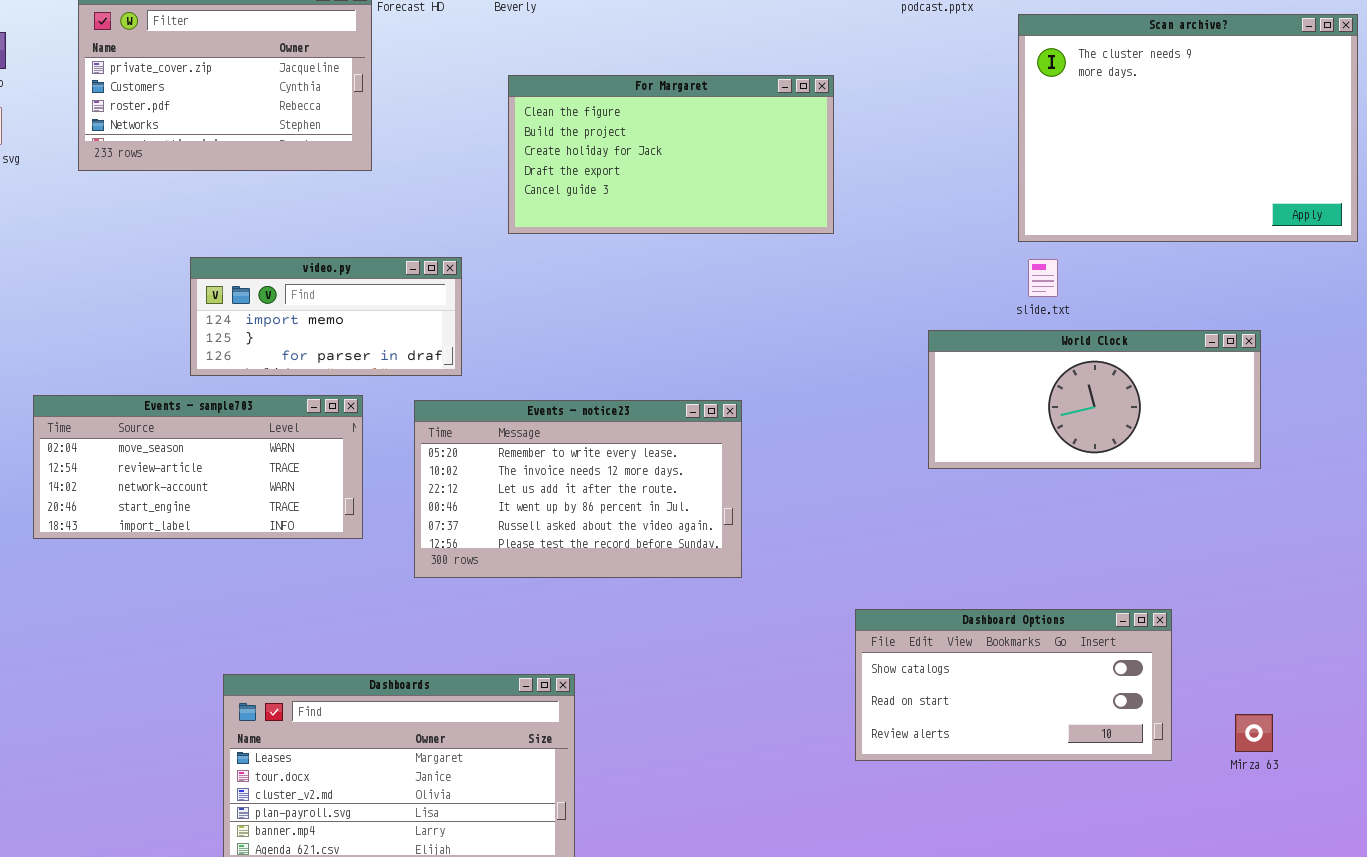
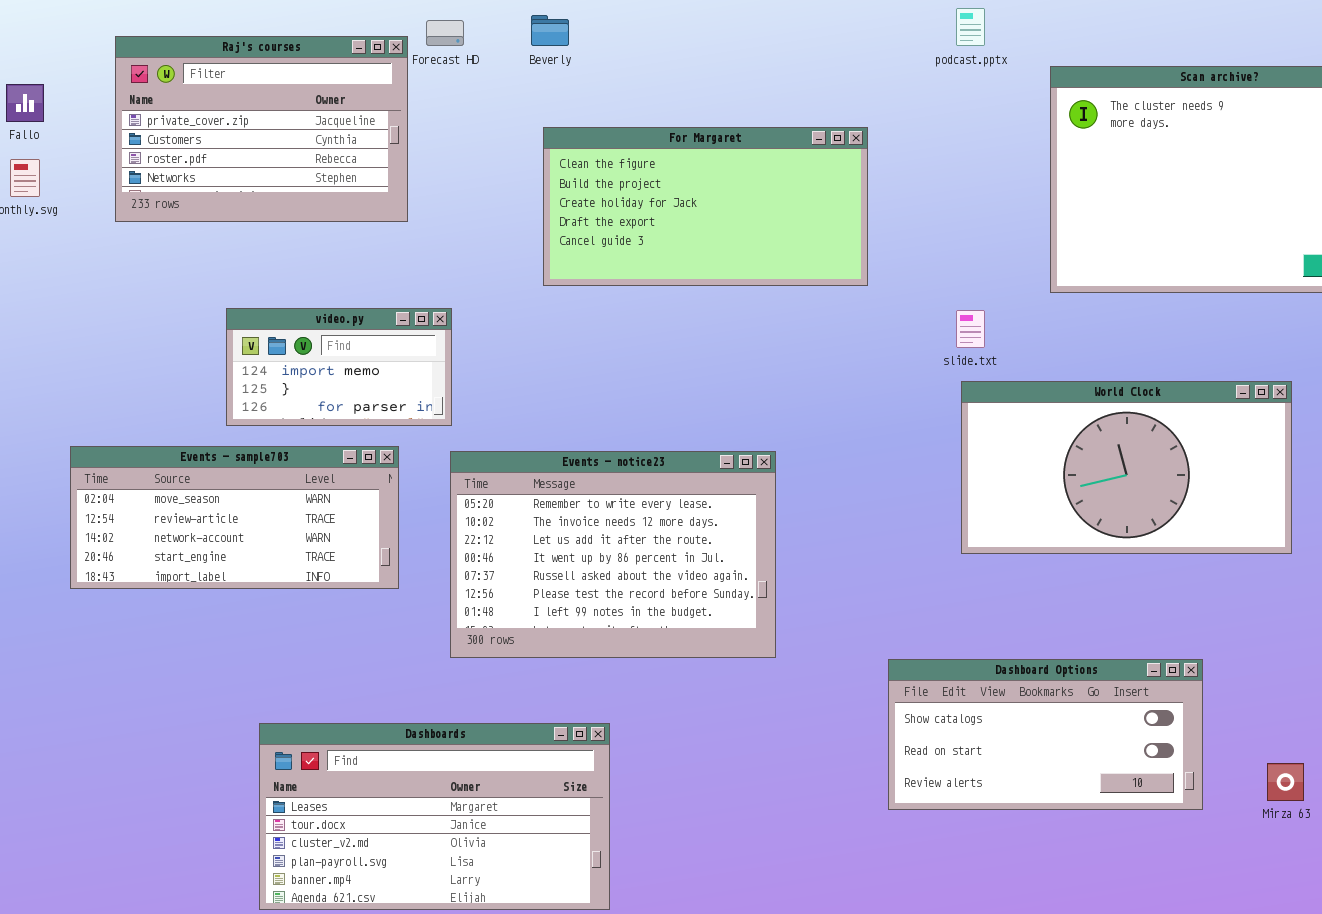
video.py: [190,257,462,376] -> [226,308,452,426], resized
slide.txt: [1028,259,1058,297] -> [956,310,985,348], moved
World Clock: [928,330,1261,469] -> [961,381,1292,554], resized
Events - notice23: [414,400,742,578] -> [450,451,776,658], resized

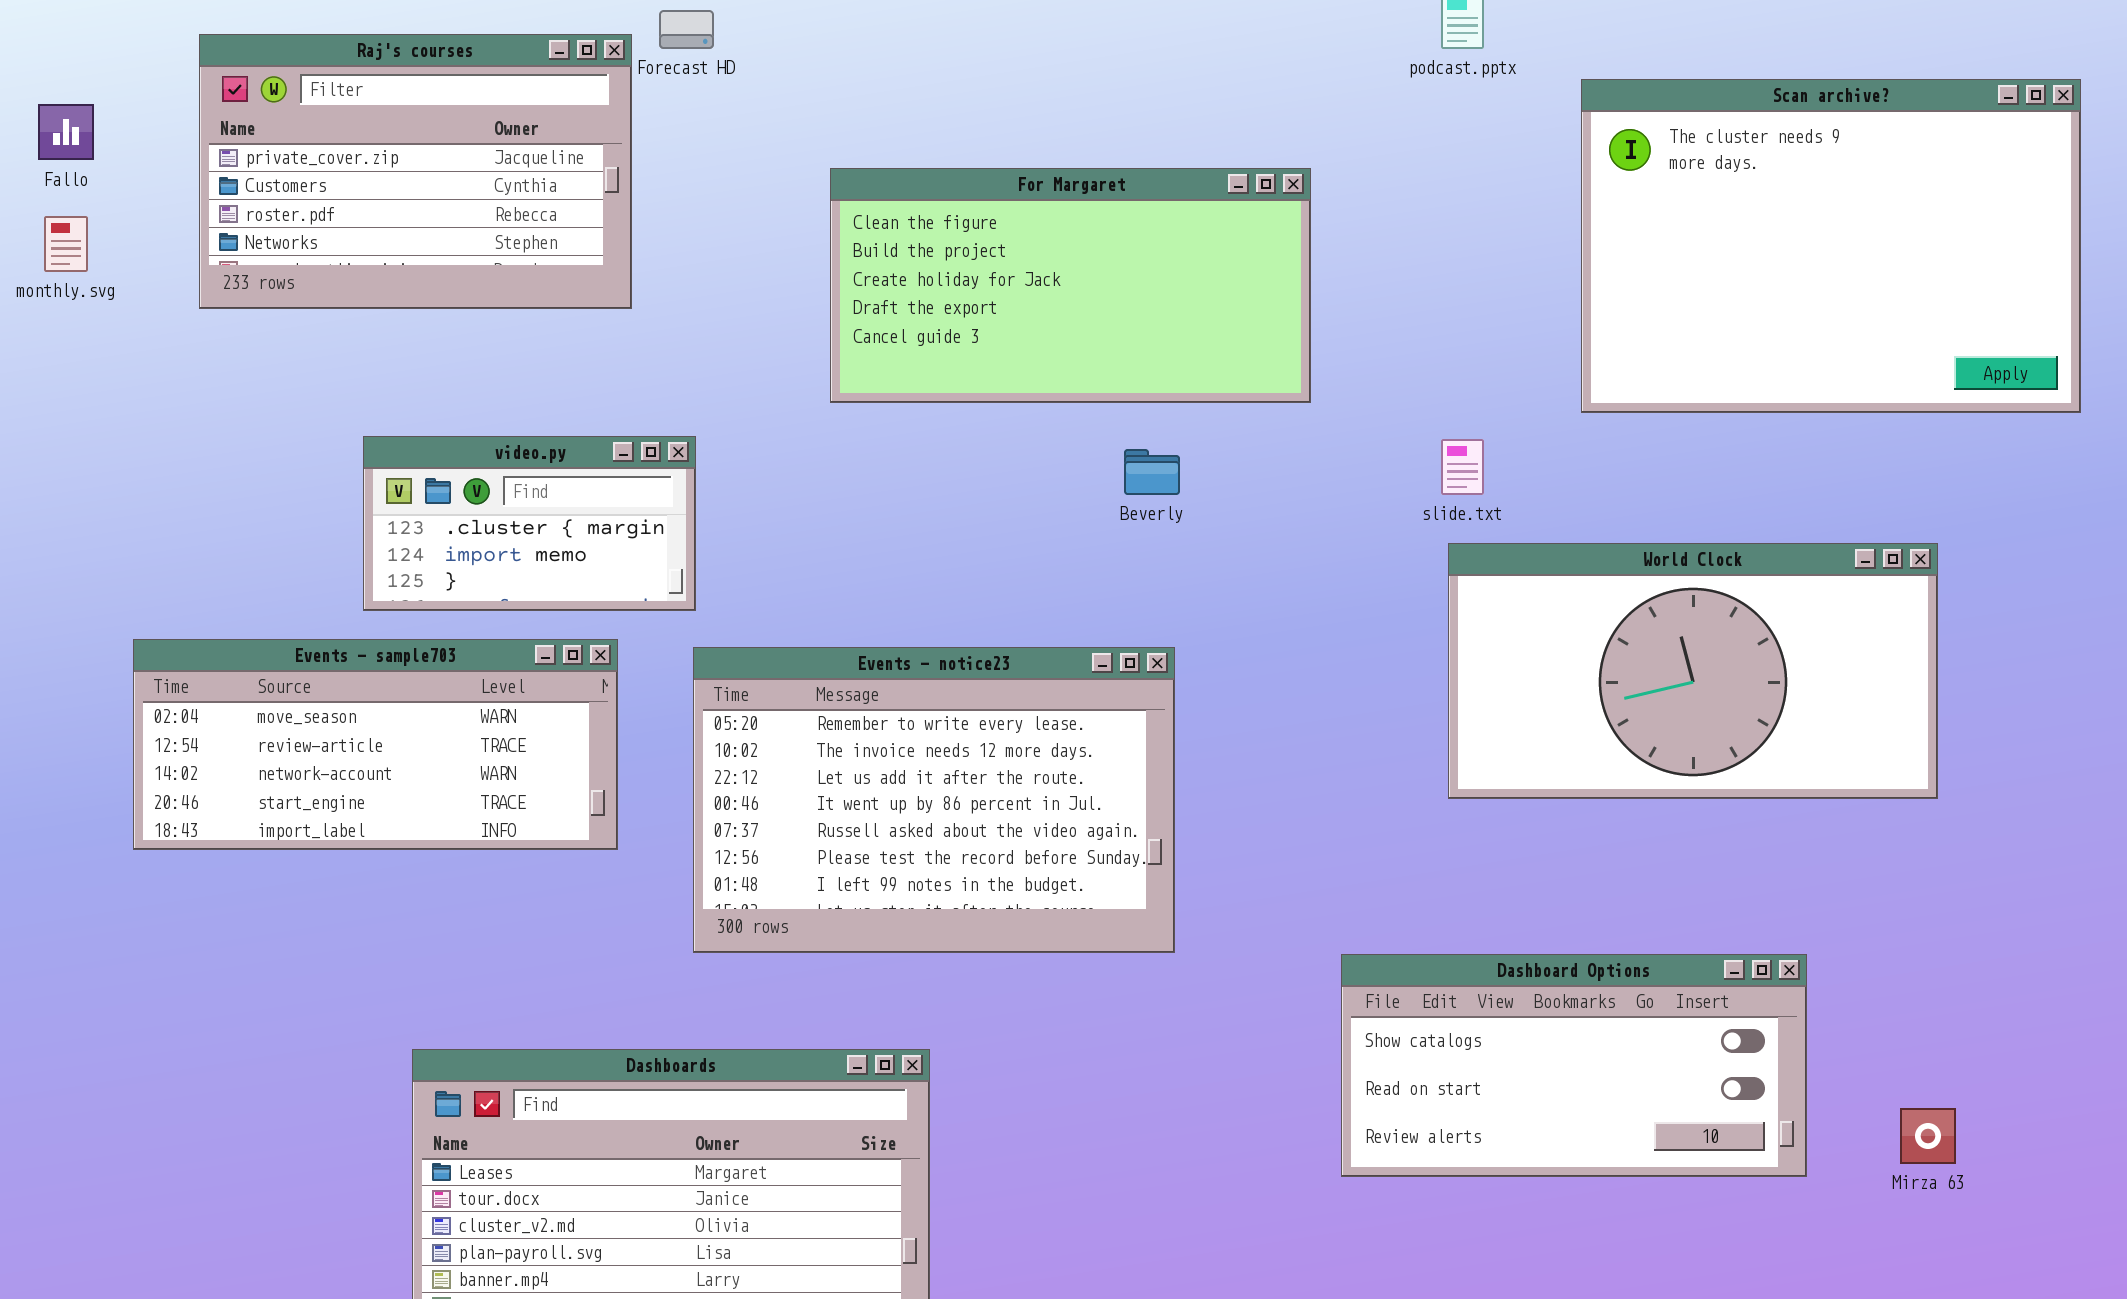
Beverly: [531,15,569,46] -> [1124,449,1180,495], moved
video.py: [226,308,452,426] -> [363,436,696,611], scrolled up 1 row

